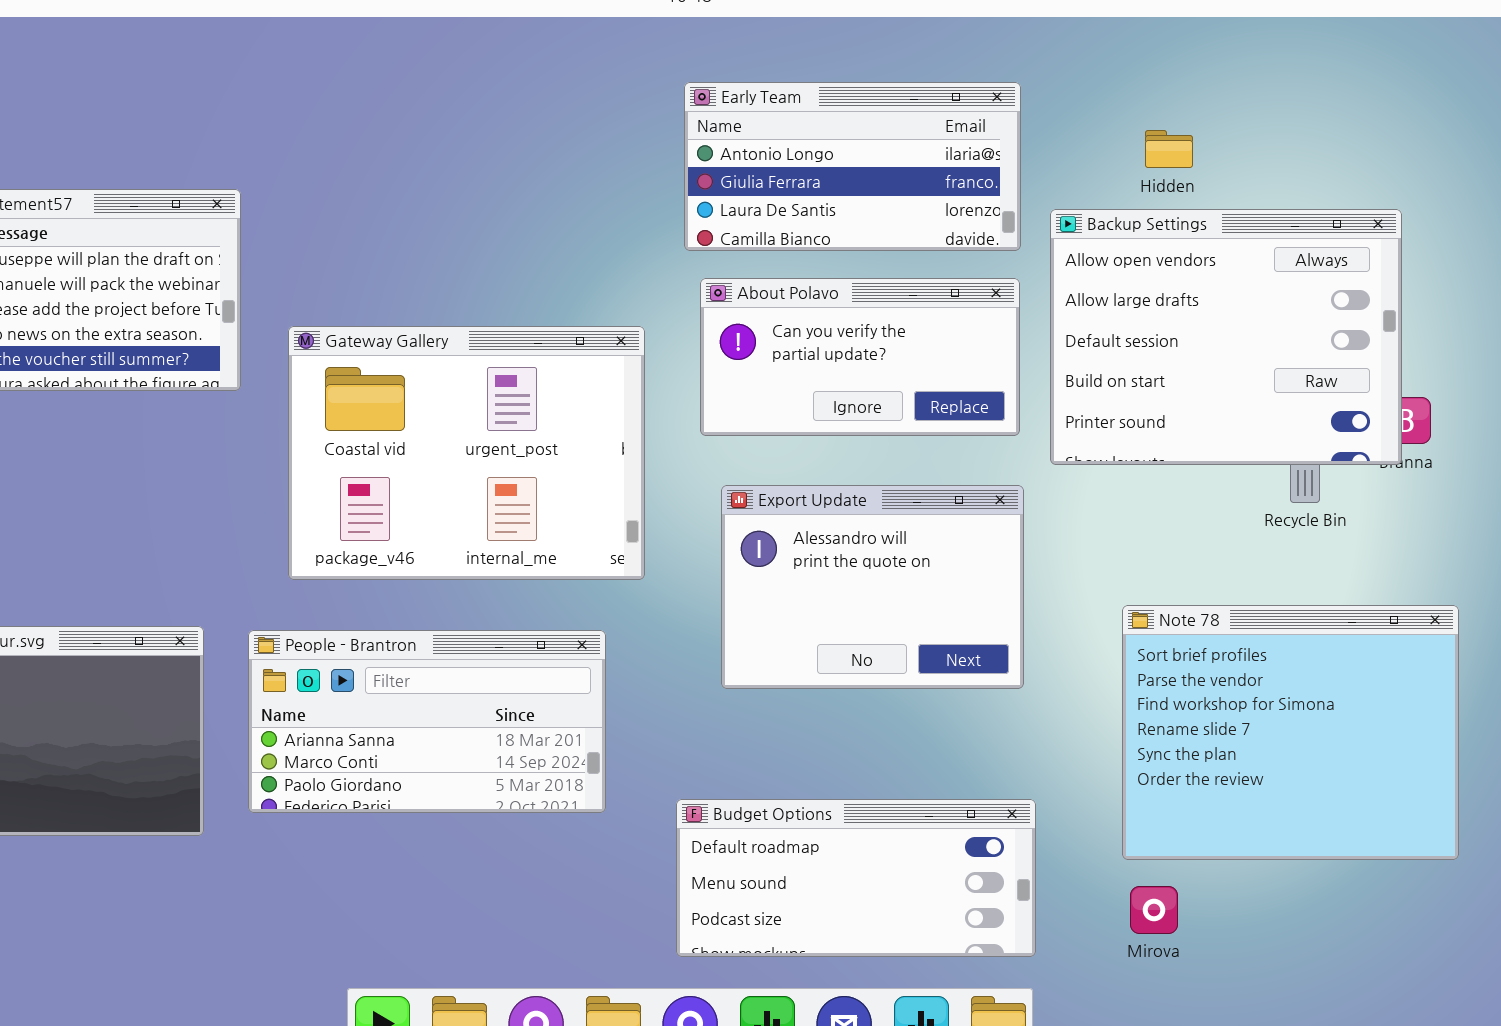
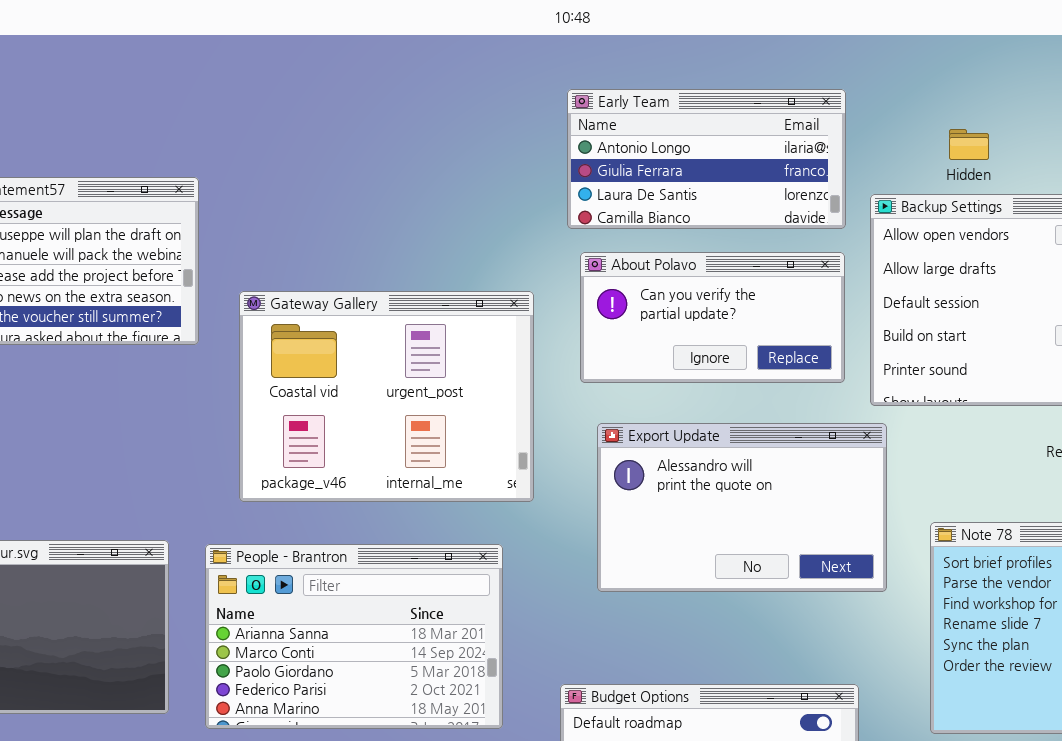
Export Update: [721,485,1024,689] -> [597,423,887,592], resized
People - Brantron: [248,630,606,813] -> [205,544,503,729], resized

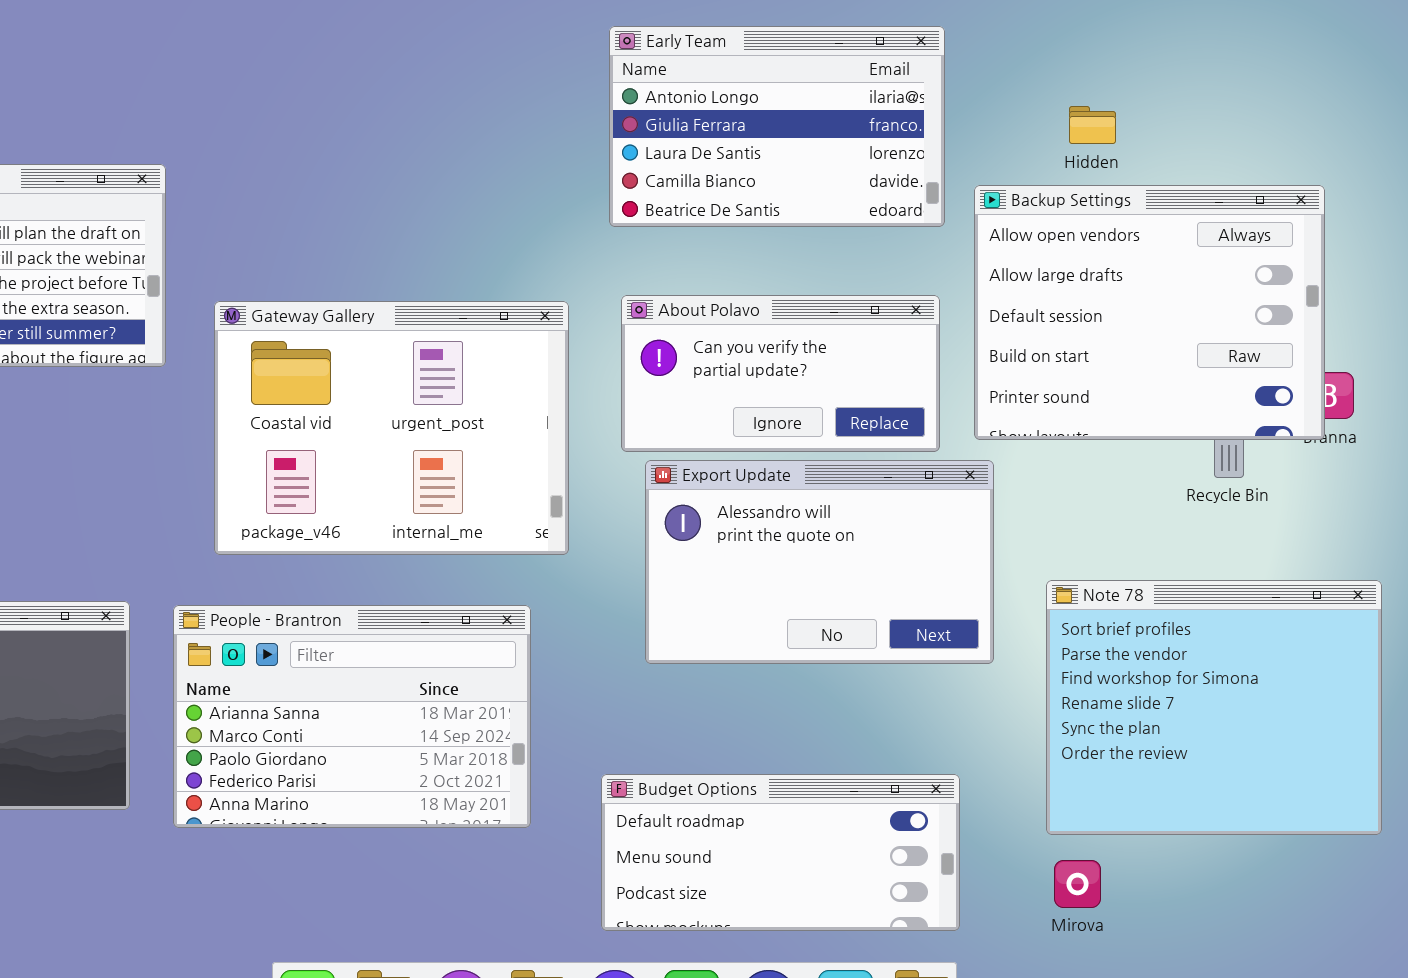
Early Team: [567,89,846,229] -> [609,26,945,227], resized
About Polavo: [580,252,845,383] -> [621,295,940,452], moved

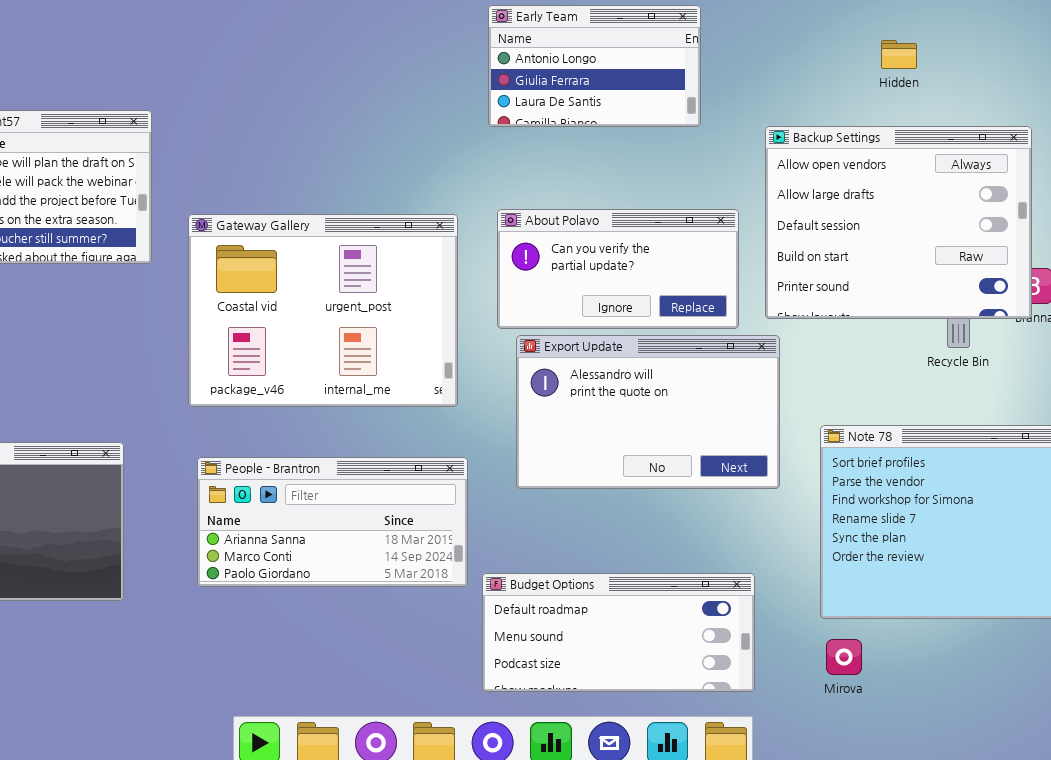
Early Team: [609,26,945,227] -> [488,5,701,127], resized
Hidden: [1069,106,1116,144] -> [881,40,917,69], moved
People - Brantron: [173,605,531,828] -> [197,457,468,587], moved, resized

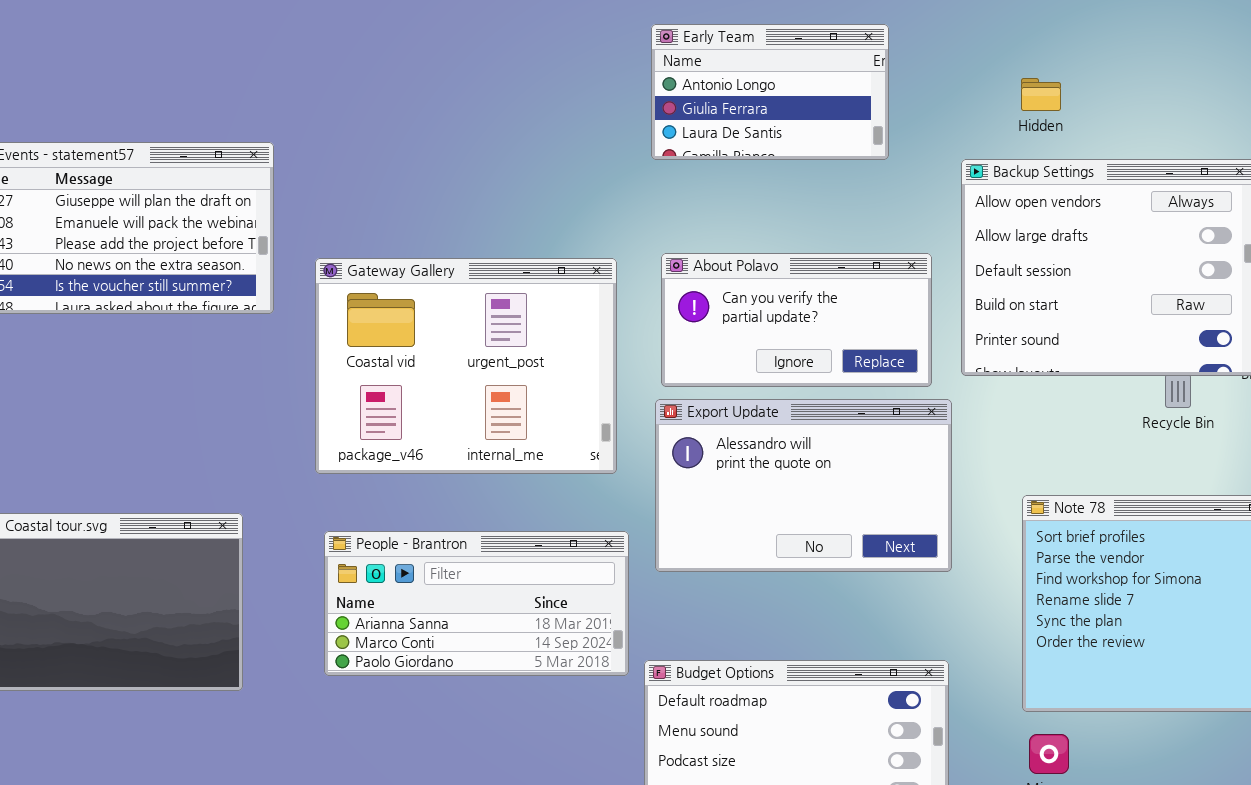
Hidden: [881,40,917,69] -> [1021,78,1061,111], moved
Export Update: [516,335,780,489] -> [655,399,952,572], moved

